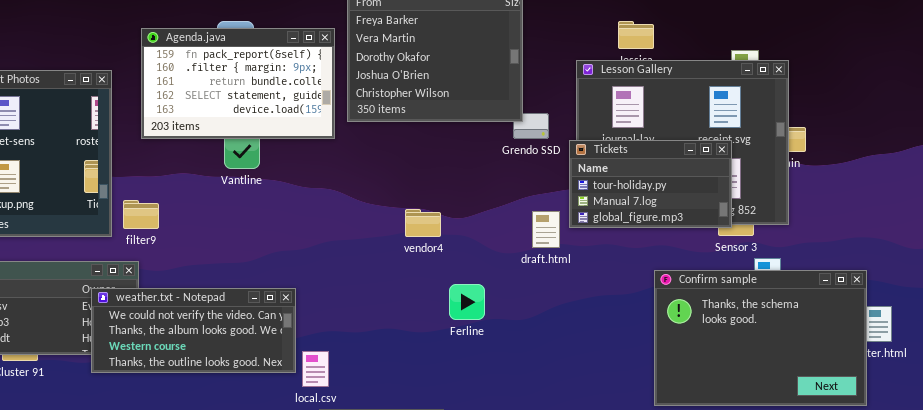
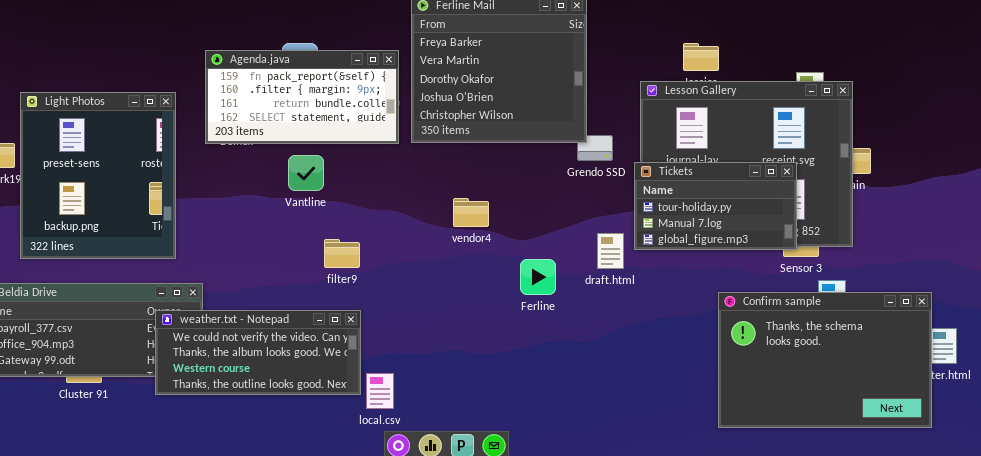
Agenda.java: [141,28,335,139] -> [205,50,399,144], resized
filter9: [123,200,159,229] -> [324,239,360,268], moved
vendor4: [405,209,441,237] -> [453,198,489,227], moved
Ferline: [449,284,485,320] -> [520,259,556,295], moved

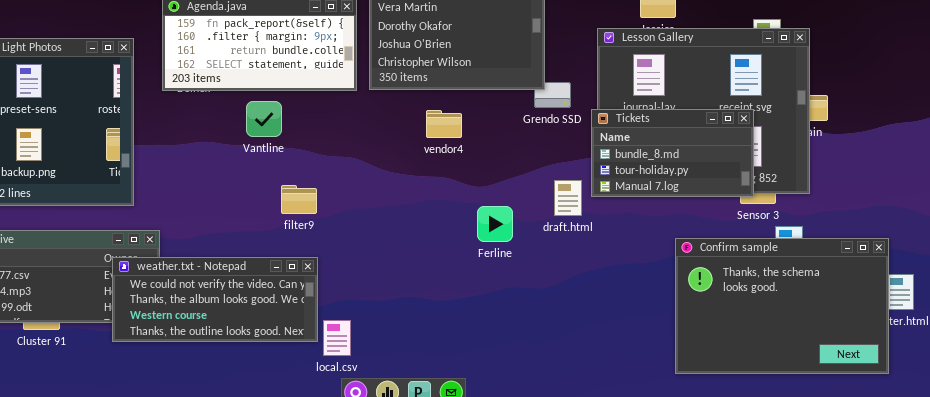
Tickets: [634,162,797,250] -> [591,109,754,197], scrolled up 1 row
vendor4: [453,198,489,227] -> [426,110,462,138], moved

